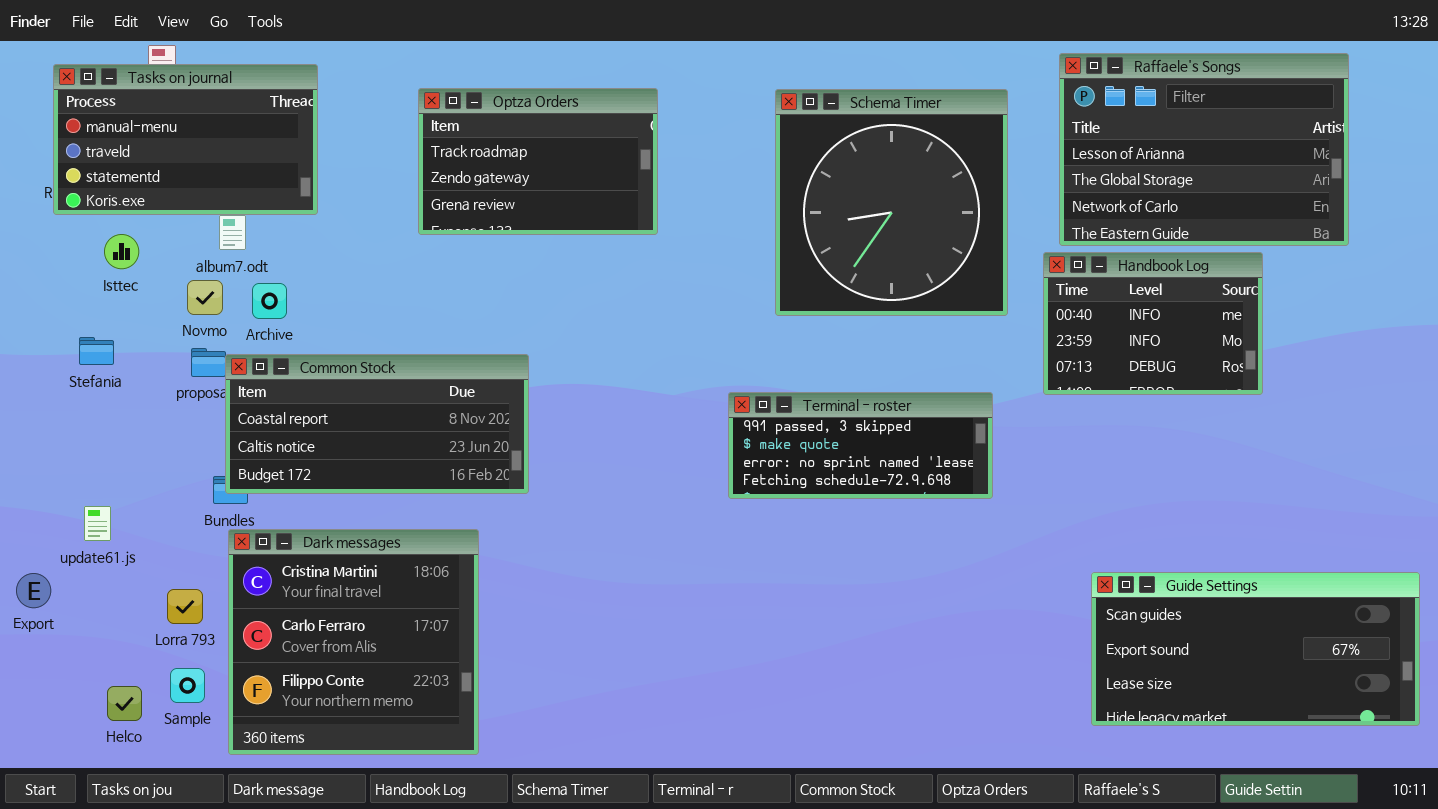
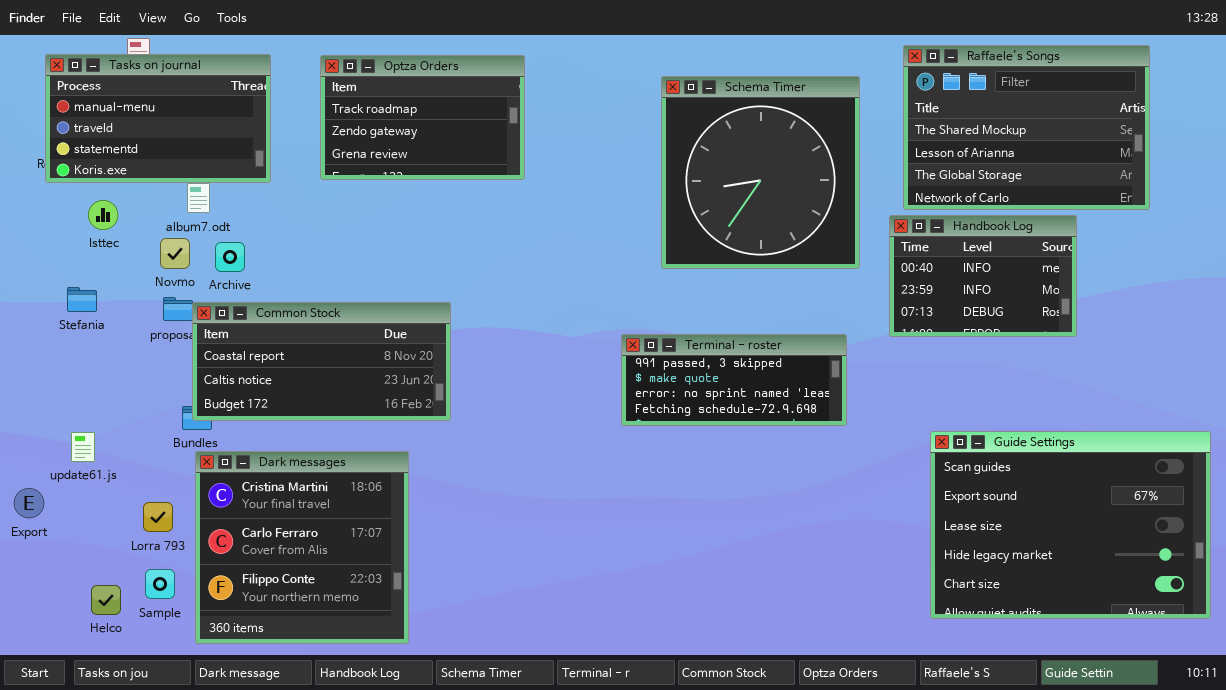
Raffaele's Songs: [1059,53,1349,246] -> [903,45,1150,210], scrolled up 1 row
Optza Orders: [418,88,658,235] -> [320,55,525,180], moved
Guide Settings: [1091,572,1420,726] -> [930,431,1211,619], resized

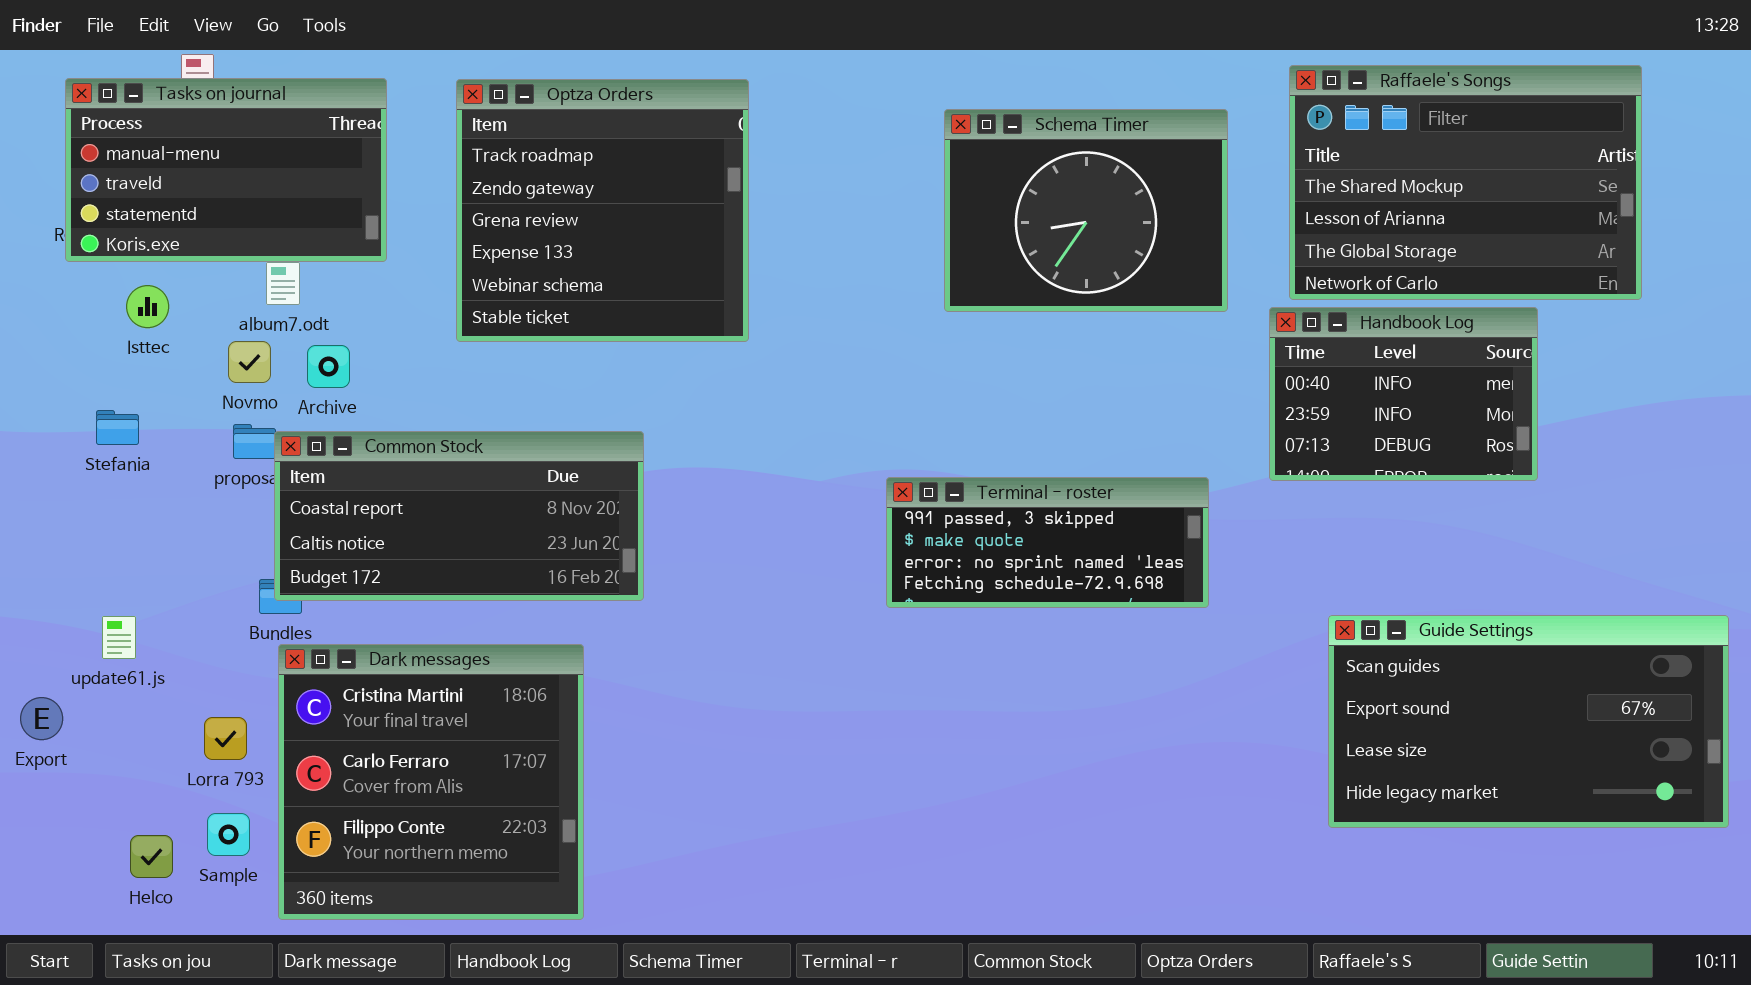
Optza Orders: [320,55,525,180] -> [456,79,749,342], resized
Schema Timer: [661,76,860,269] -> [944,109,1228,312], resized
Guide Settings: [930,431,1211,619] -> [1328,615,1729,828], resized

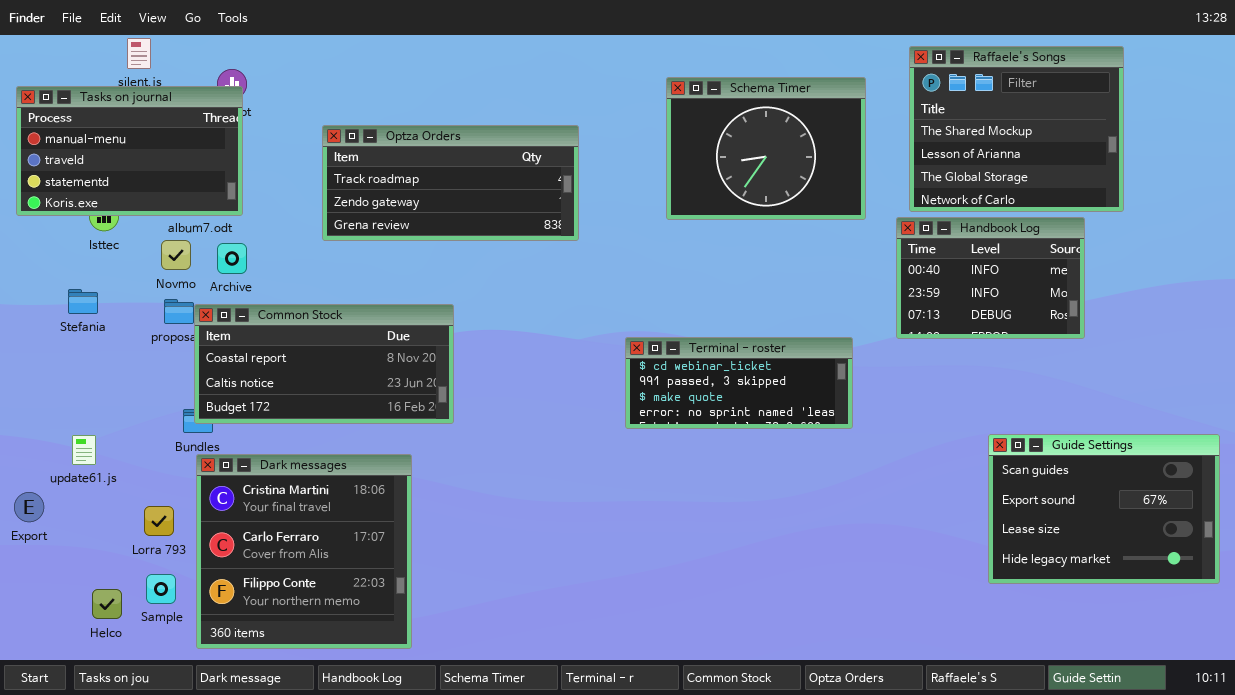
Raffaele's Songs: [1289,65,1642,300] -> [909,46,1124,212], resized
Tasks on journal: [65,78,387,262] -> [16,86,243,216], moved
Optza Orders: [456,79,749,342] -> [322,125,579,241], resized
Terminal - roster: [886,477,1209,608] -> [625,337,853,429], scrolled up 1 row
Guide Settings: [1328,615,1729,828] -> [988,434,1220,584], resized

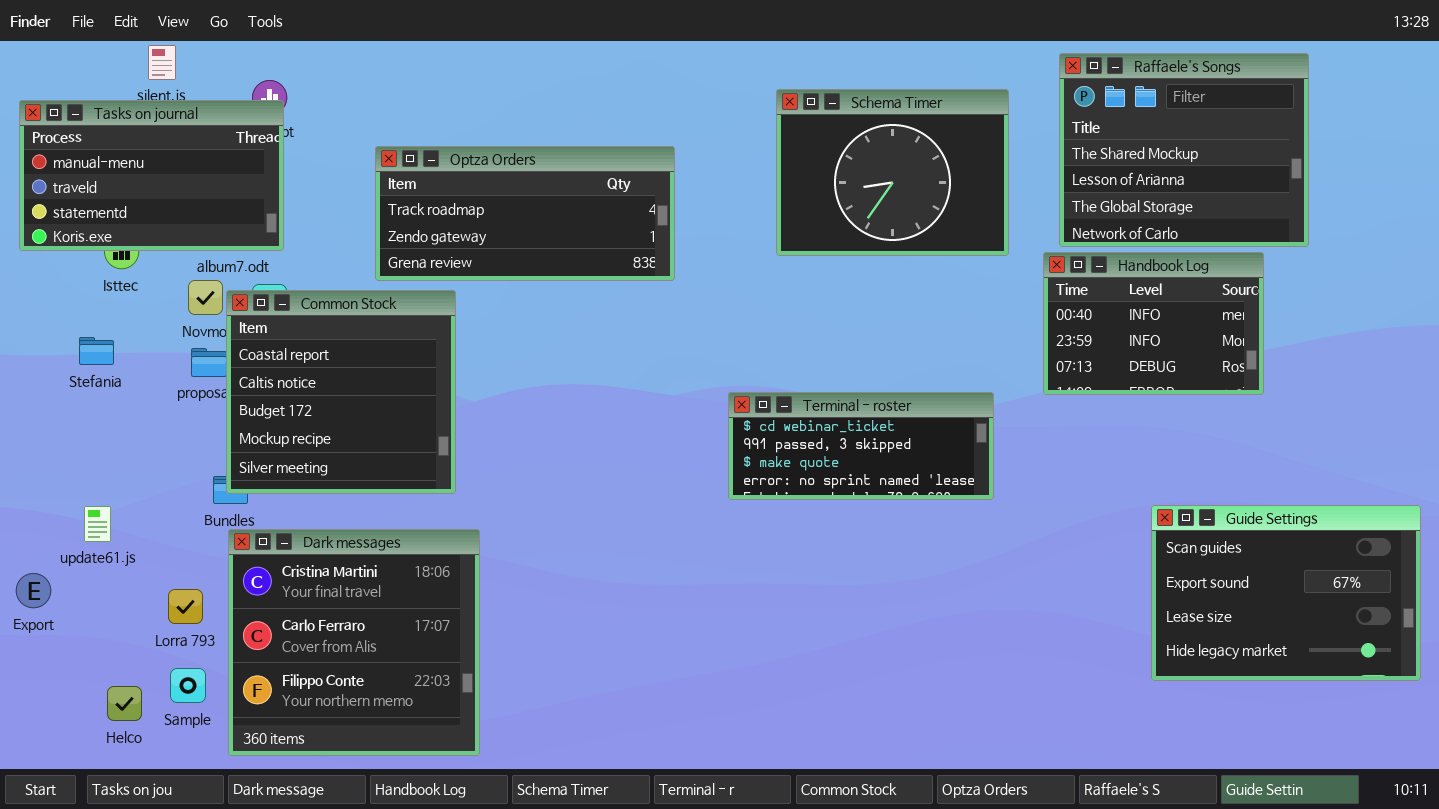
Common Stock: [194,304,454,424] -> [226,290,456,494], resized

